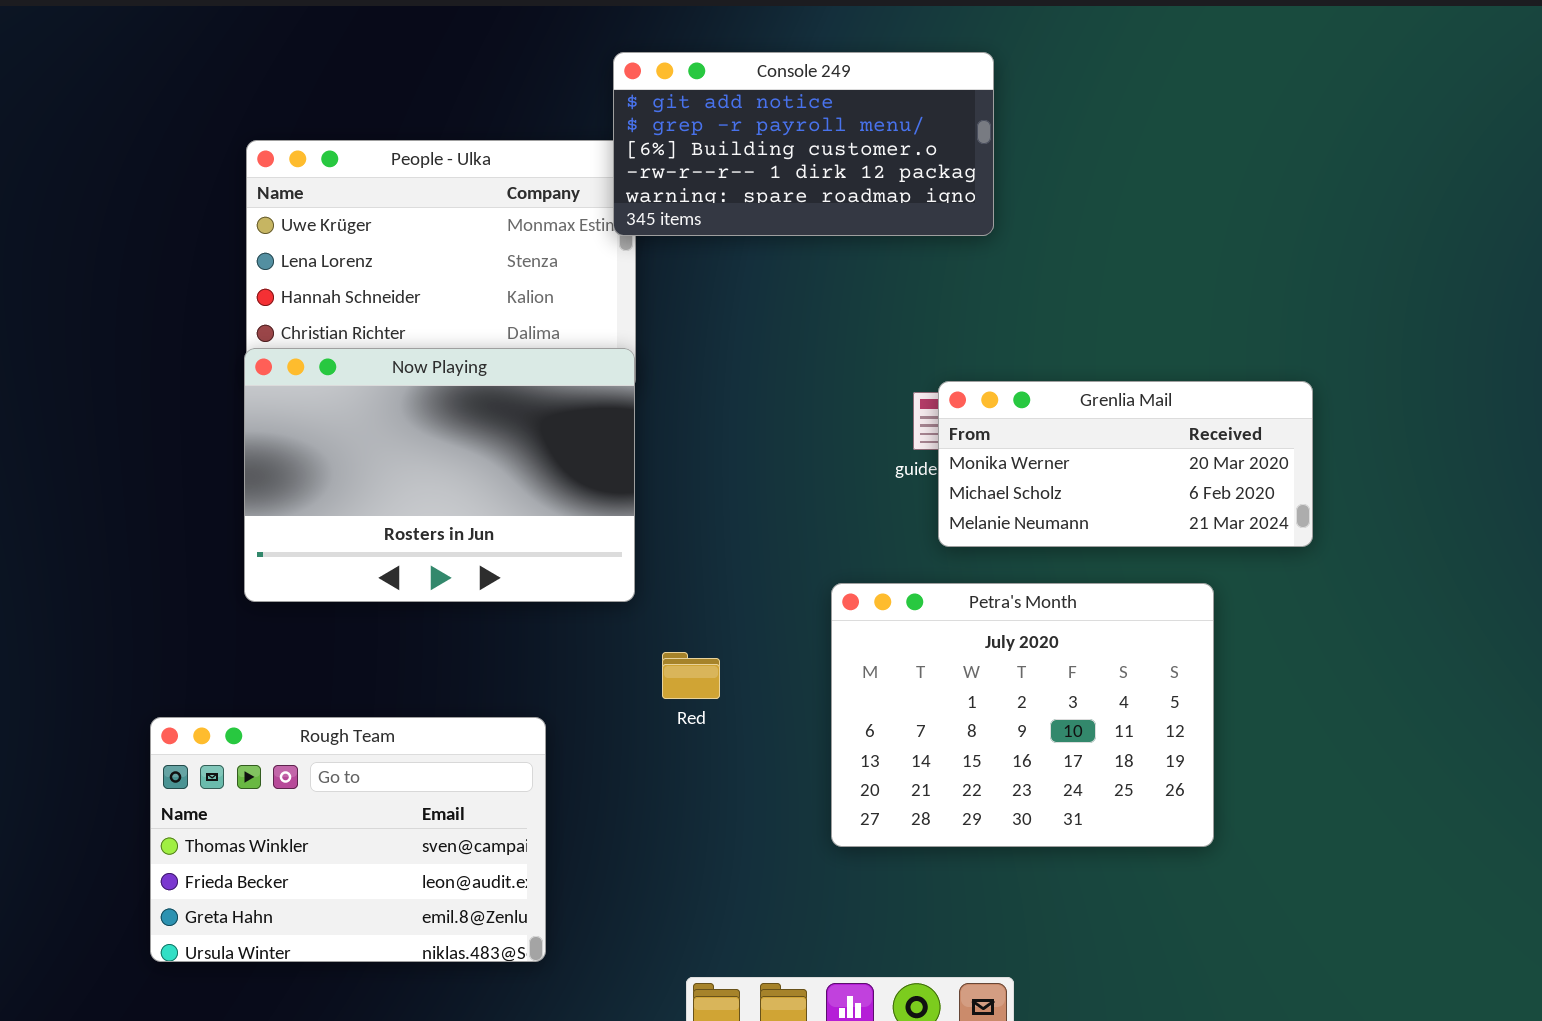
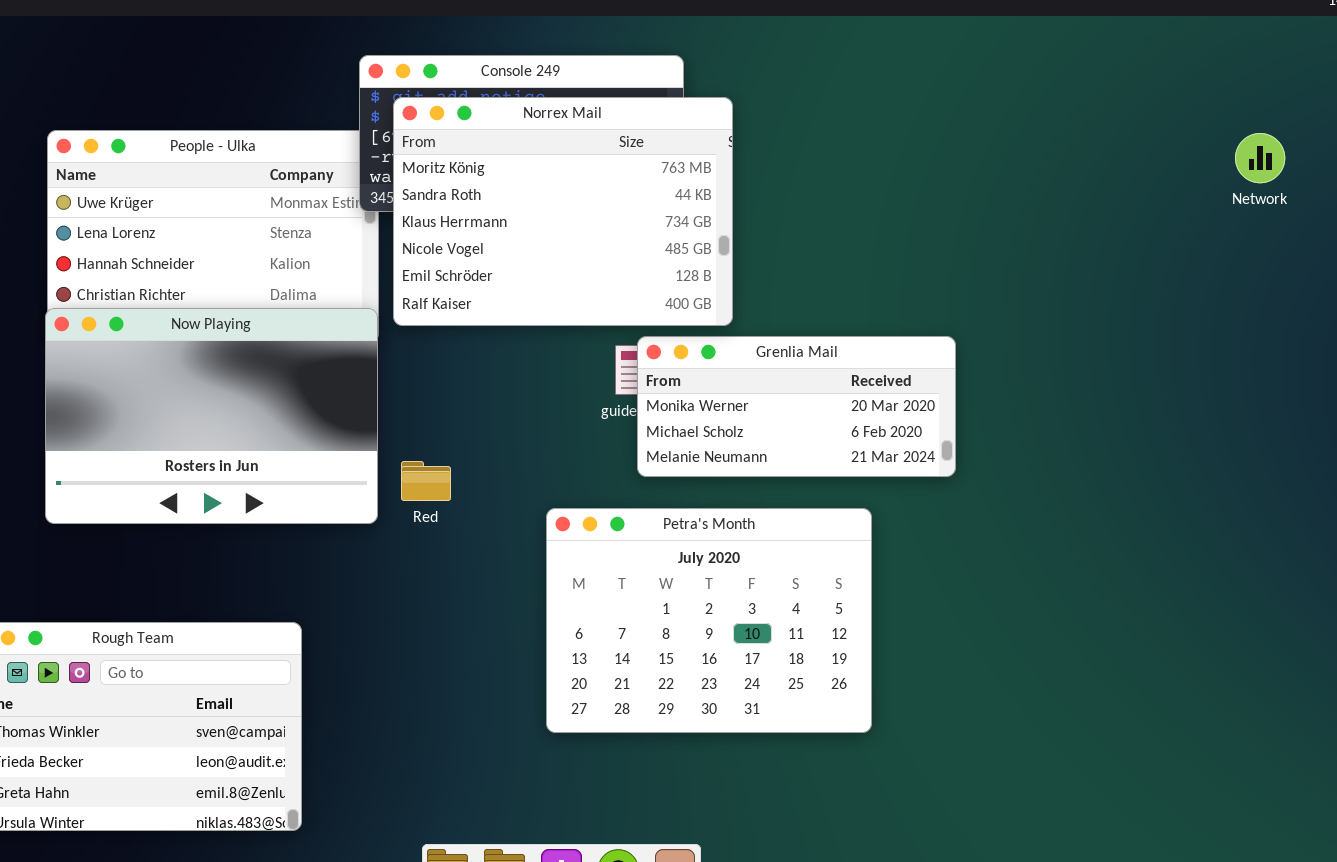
Norrex Mail: none -> [393,97,733,326], opened
Red: [662,652,720,699] -> [401,461,451,501], moved

